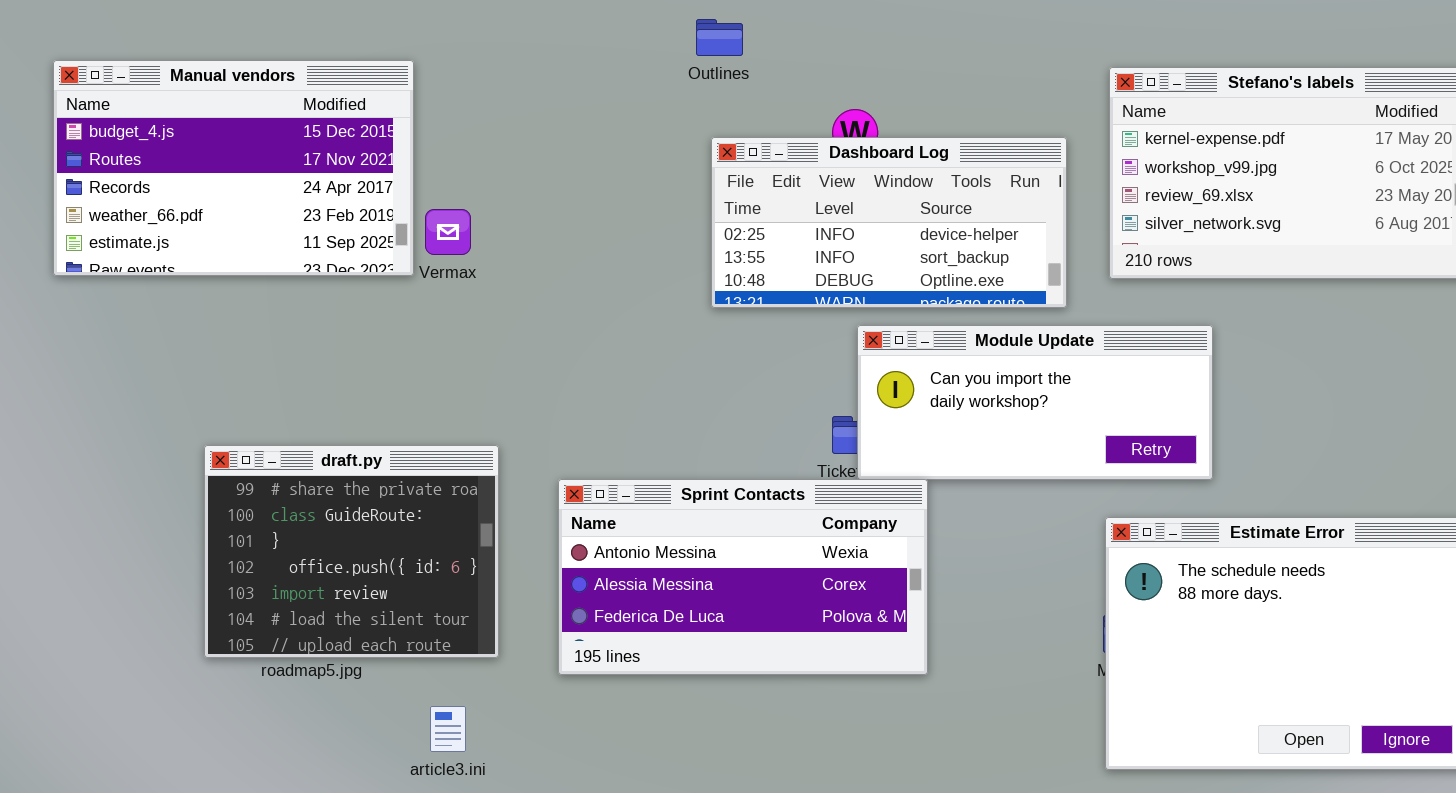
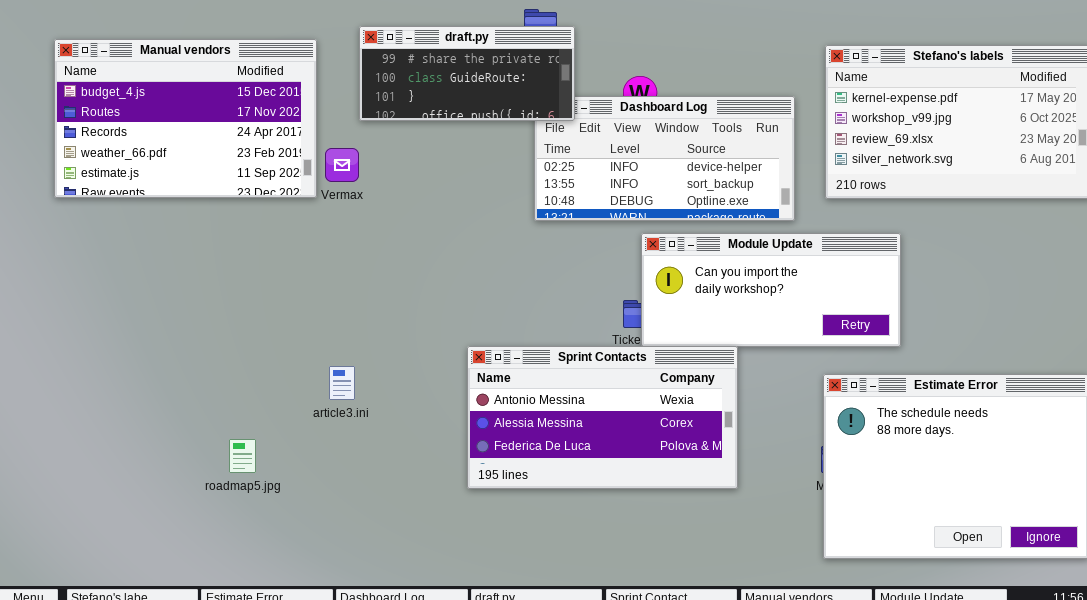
draft.py: [204,445,499,658] -> [359,26,575,121], moved, resized
Sprint Contacts: [558,479,928,675] -> [467,346,738,489], moved
article3.ini: [430,706,466,752] -> [329,366,355,400], moved

